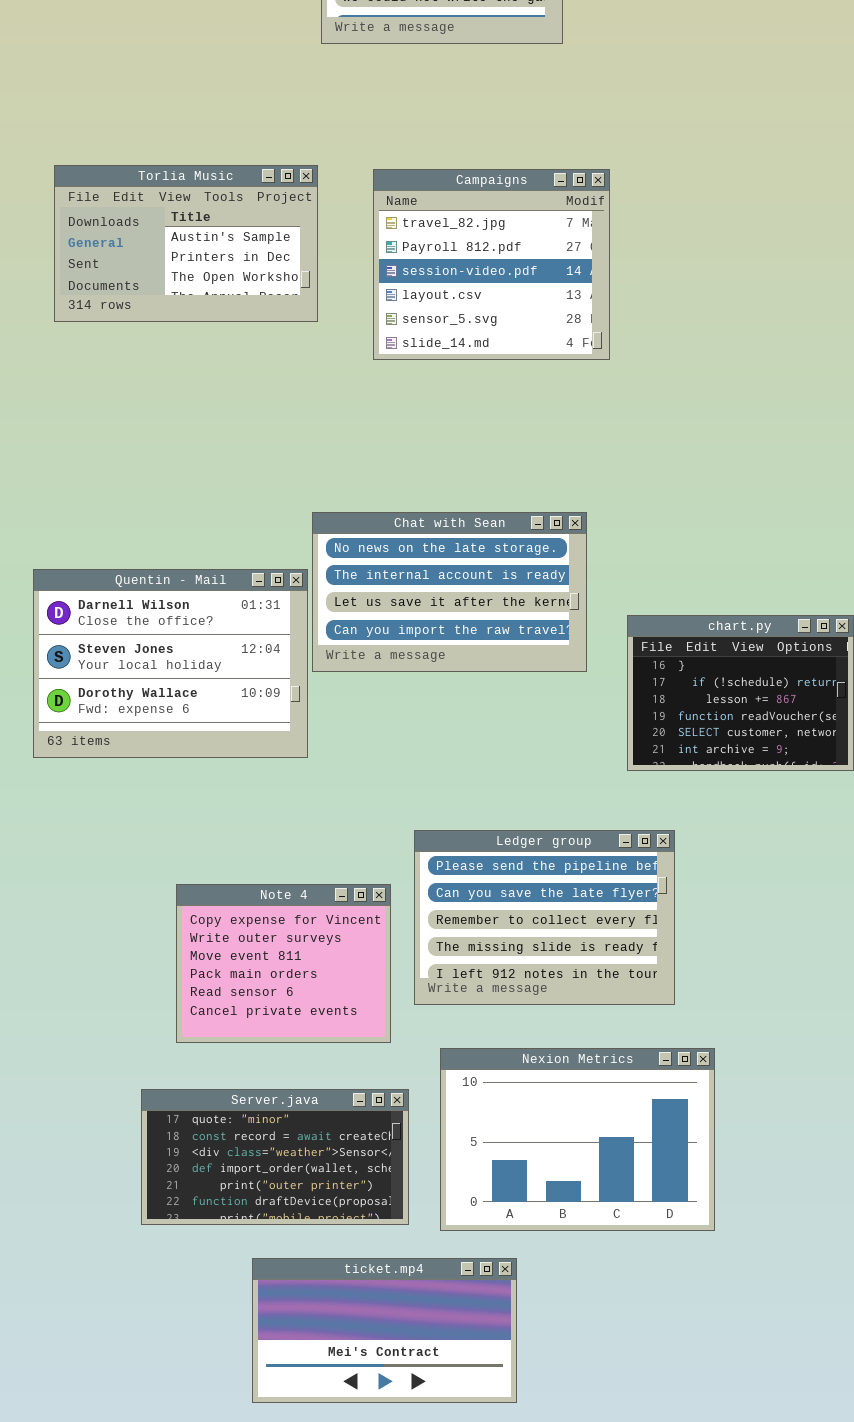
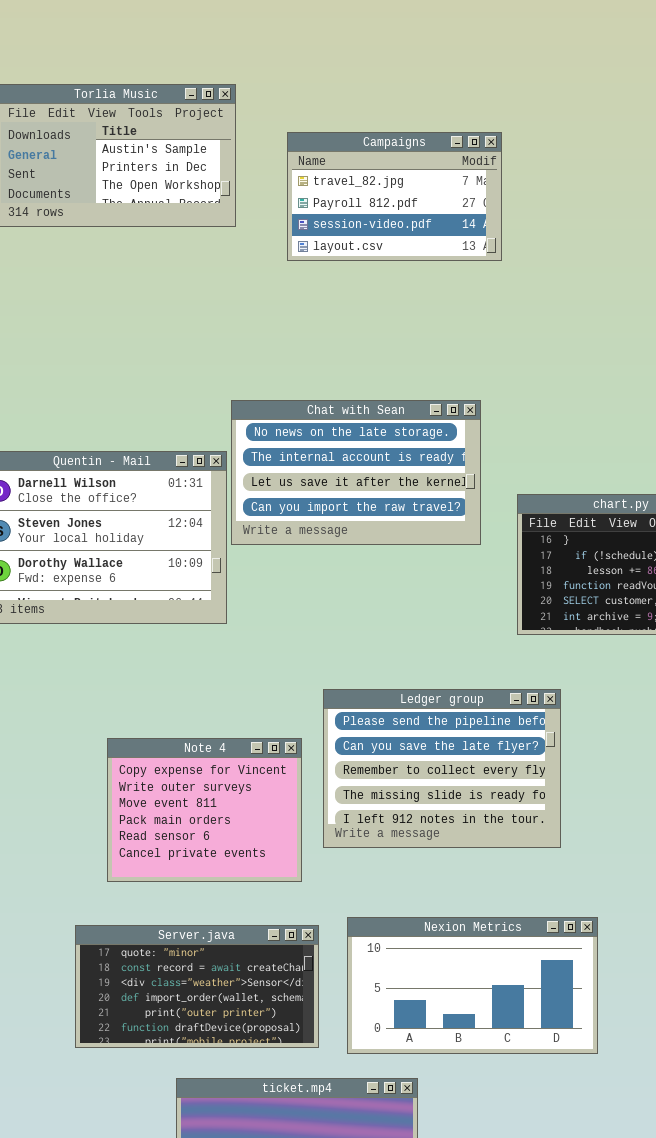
Campaigns: [373,169,610,360] -> [287,132,502,261], resized
Nexion Metrics: [440,1048,715,1231] -> [347,917,598,1054], resized

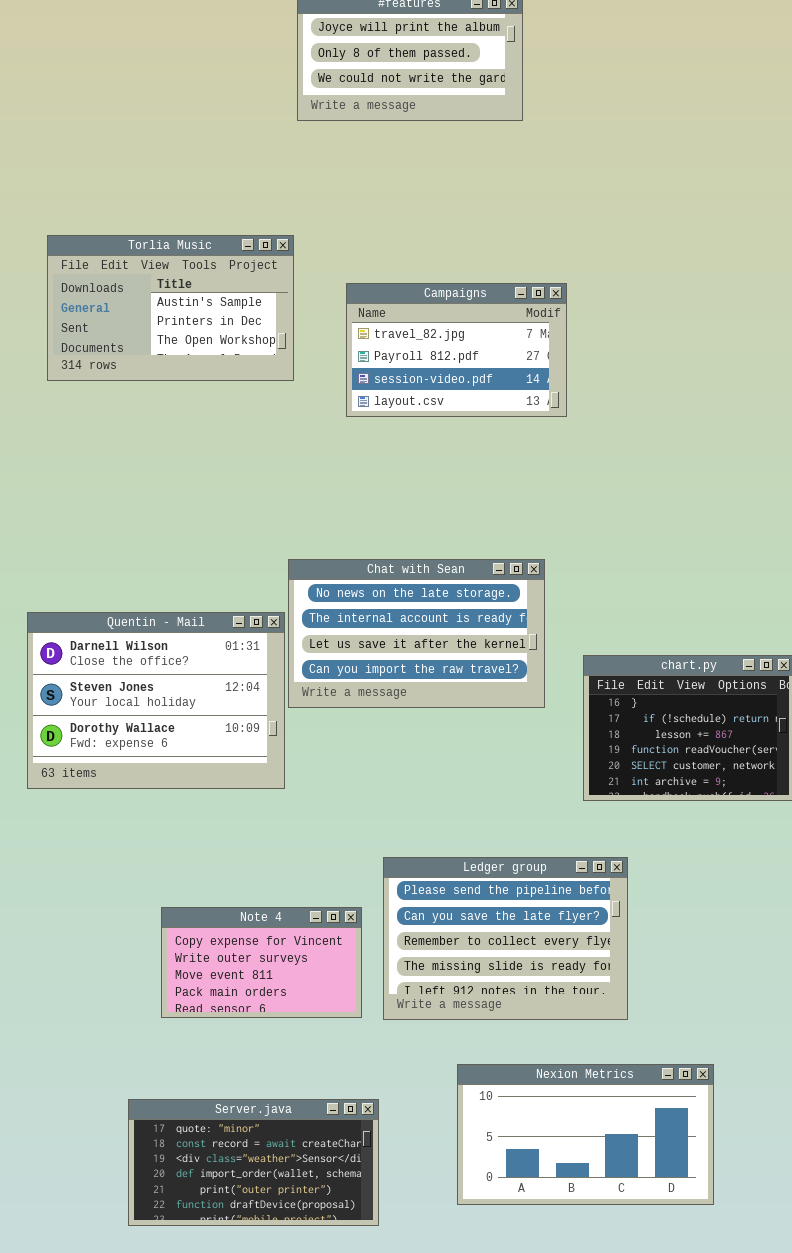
Note 4: [107,738,302,882] -> [161,907,362,1018], resized
Nexion Metrics: [347,917,598,1054] -> [457,1064,714,1205], moved

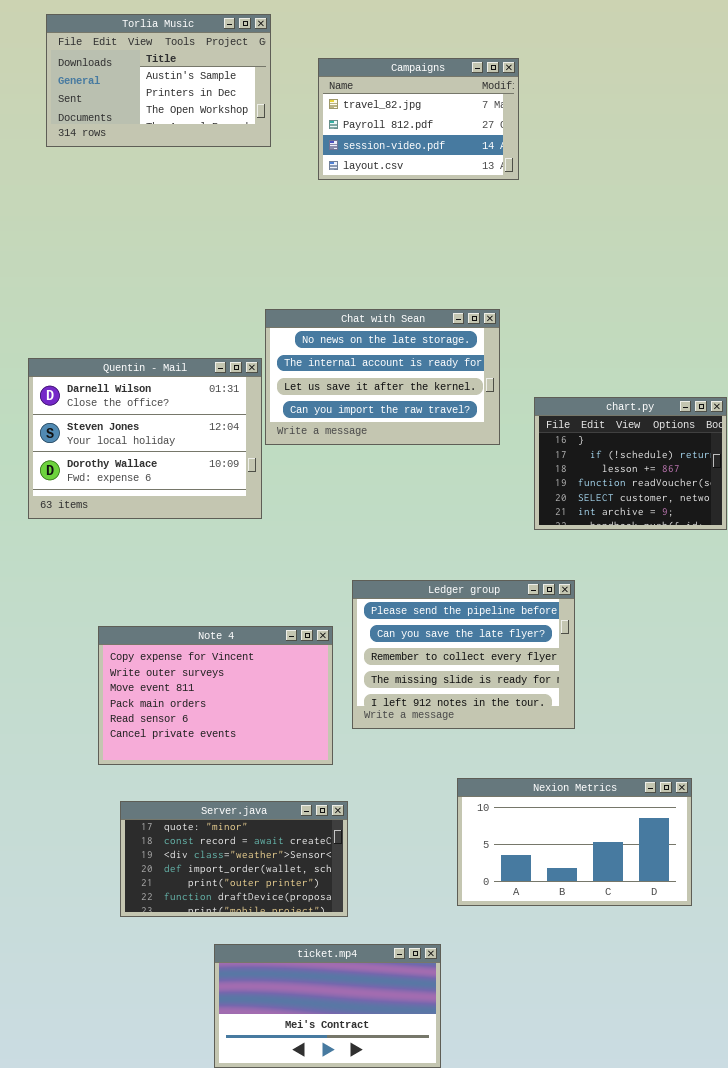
Note 4: [161,907,362,1018] -> [98,626,333,765], resized
Nexion Metrics: [457,1064,714,1205] -> [457,778,692,906], moved

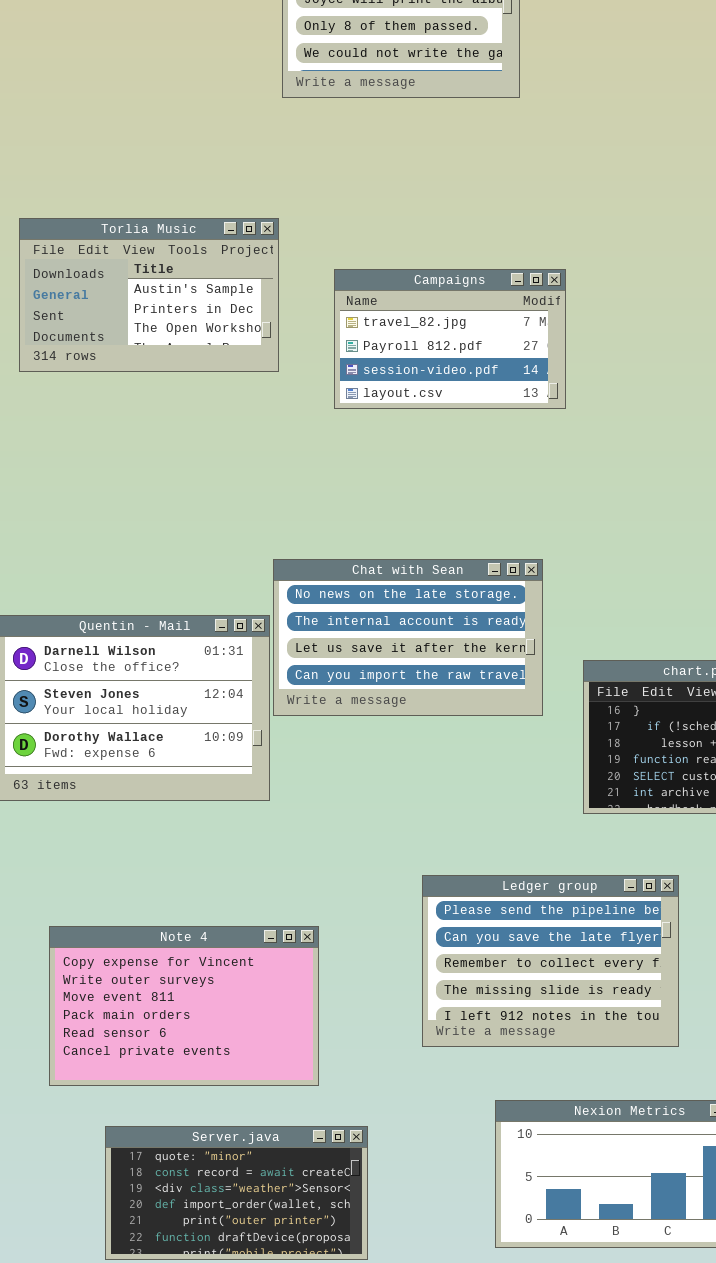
Ledger group: [352,580,575,729] -> [422,875,679,1047], moved
Note 4: [98,626,333,765] -> [49,926,319,1086], moved

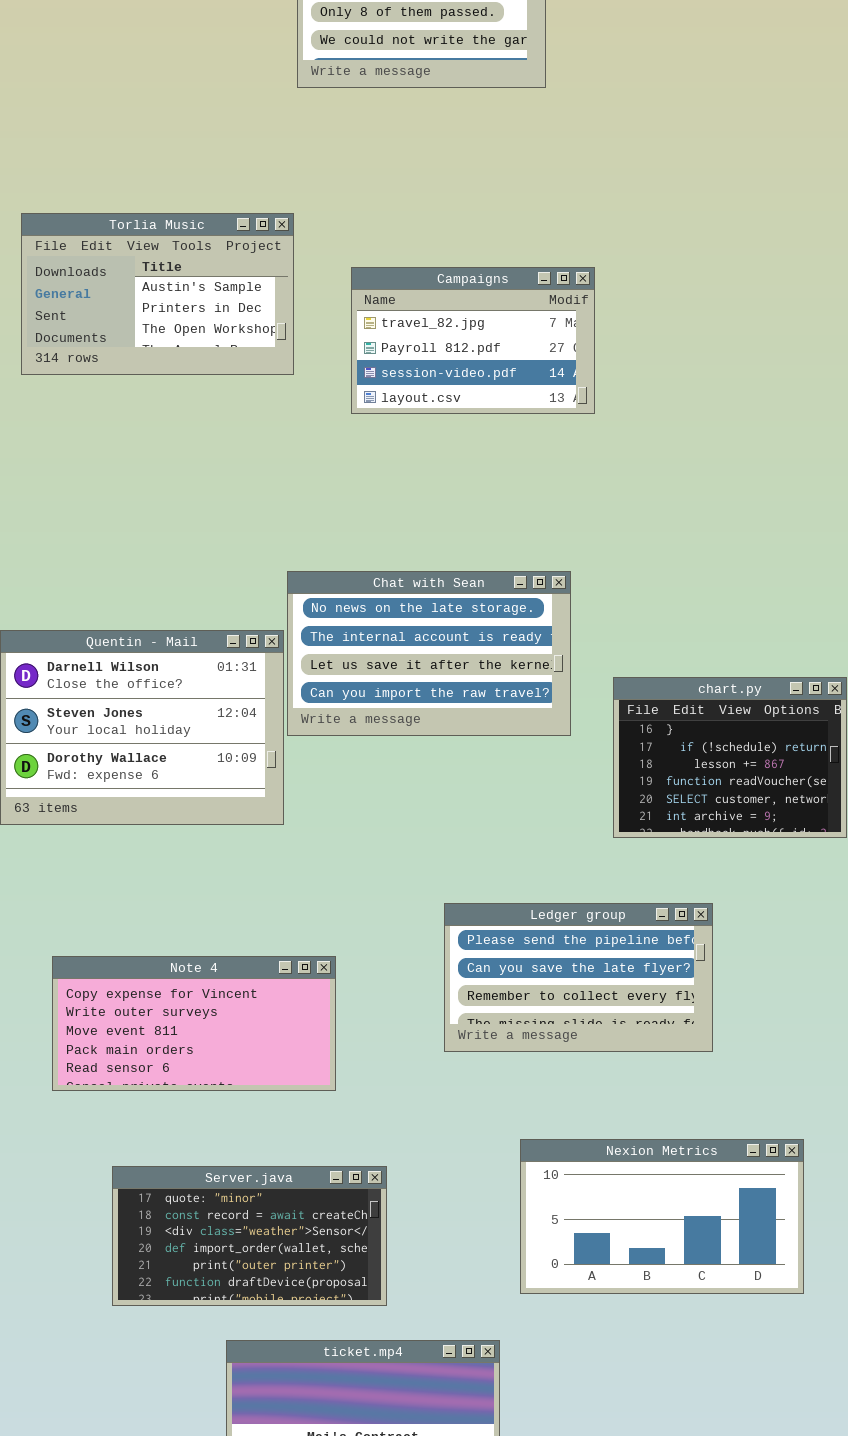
Ledger group: [422,875,679,1047] -> [444,903,713,1052], resized
Note 4: [49,926,319,1086] -> [52,956,336,1091], resized

